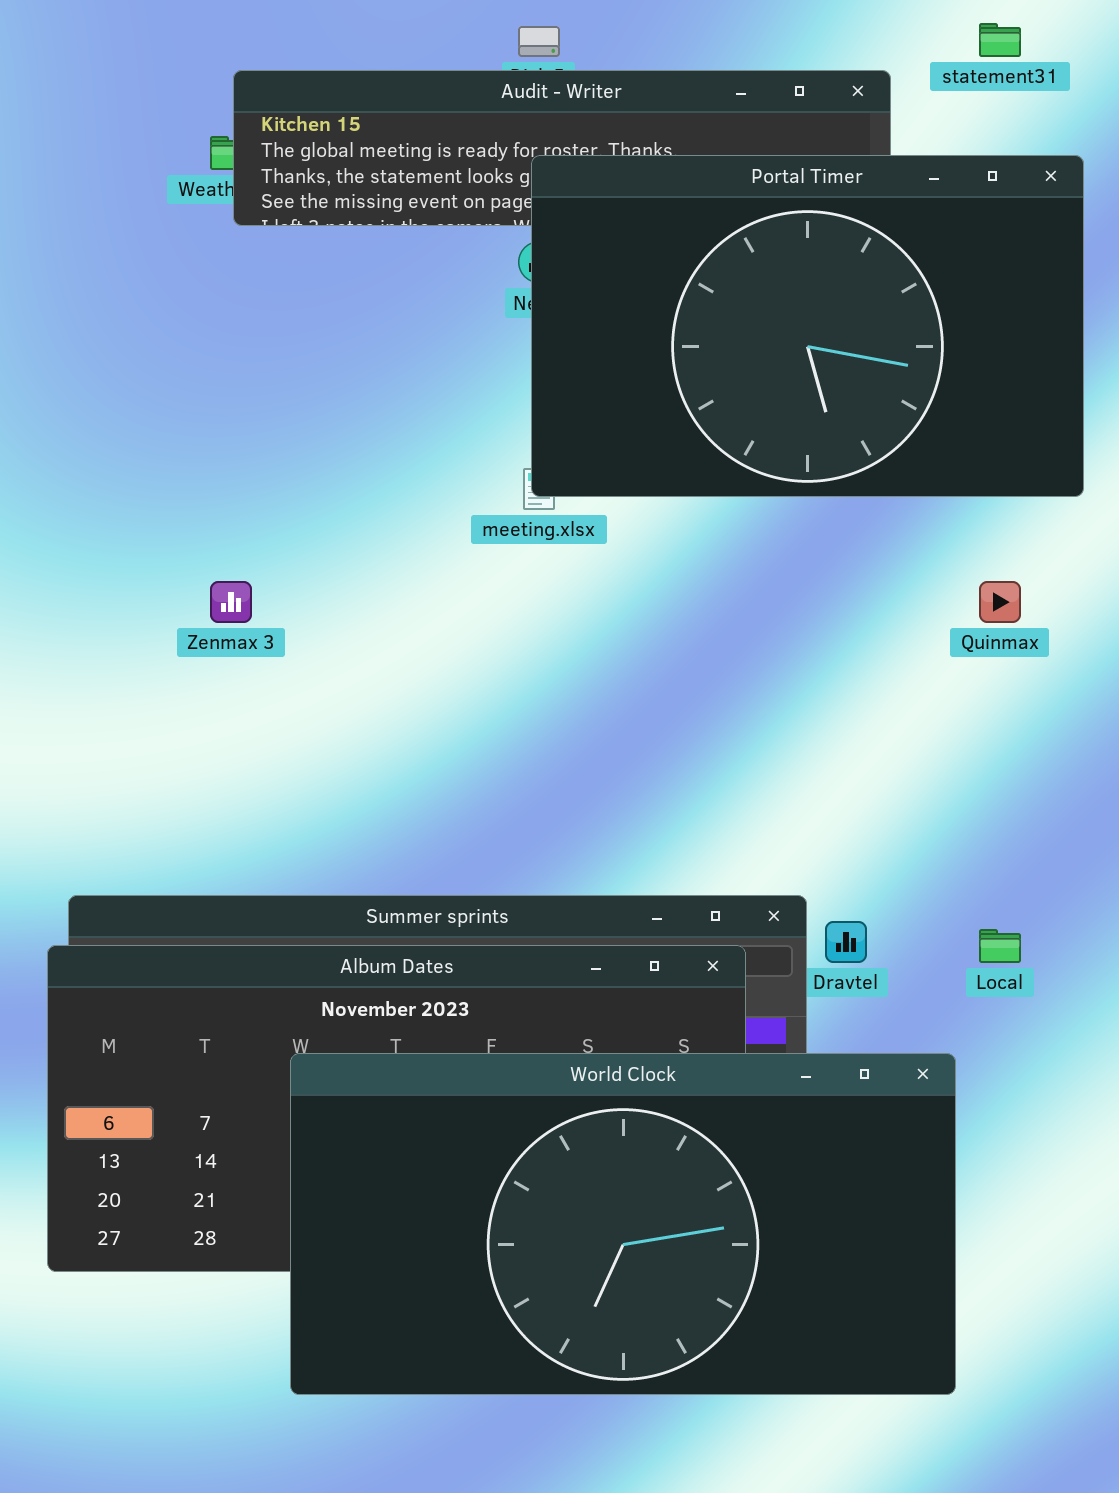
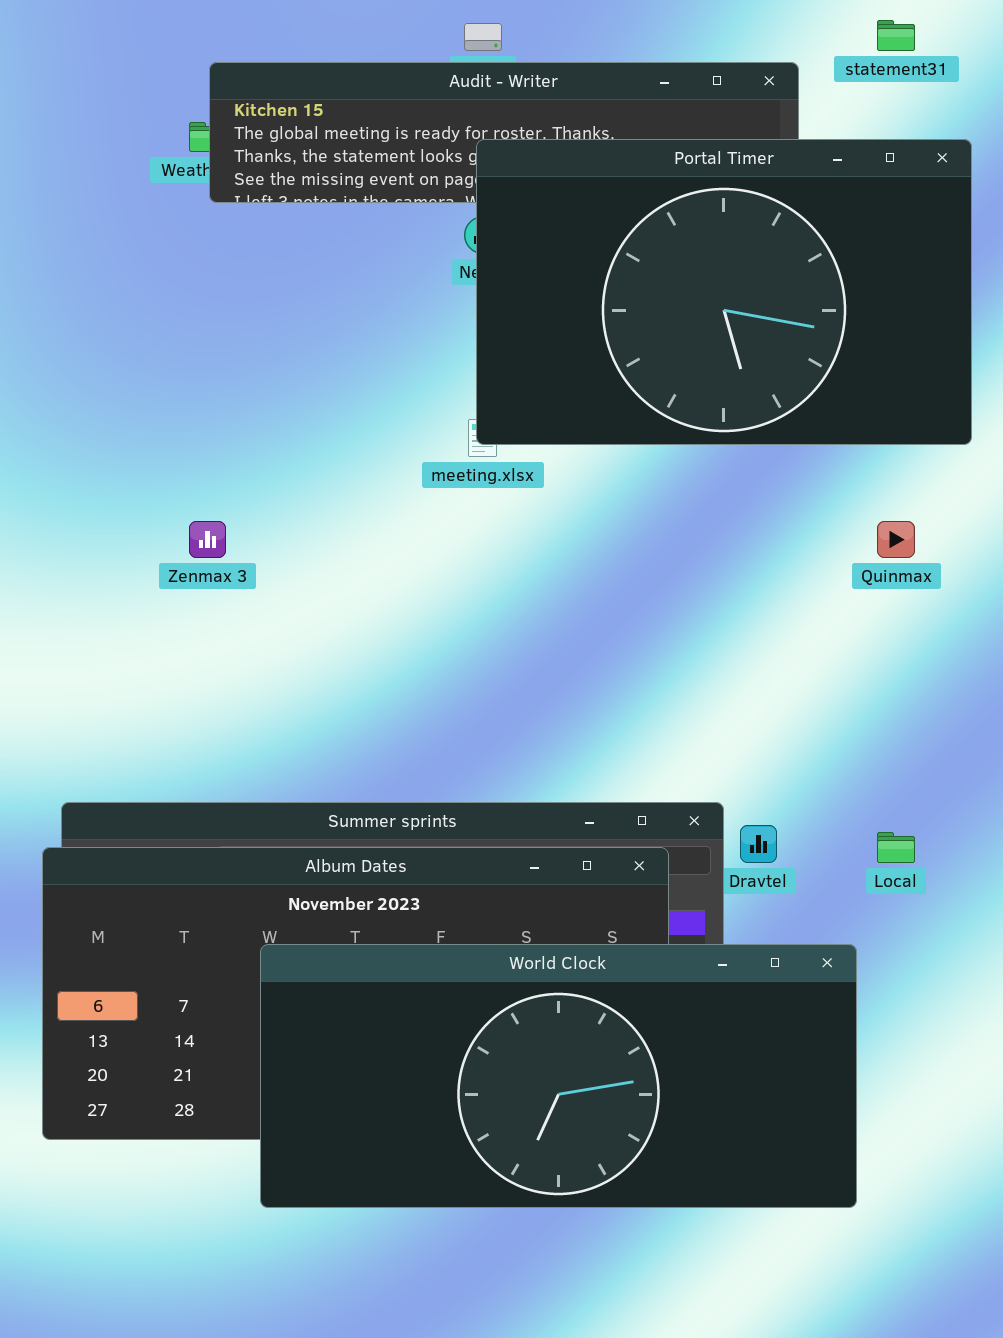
World Clock: [290,1053,956,1395] -> [260,944,857,1208], resized

